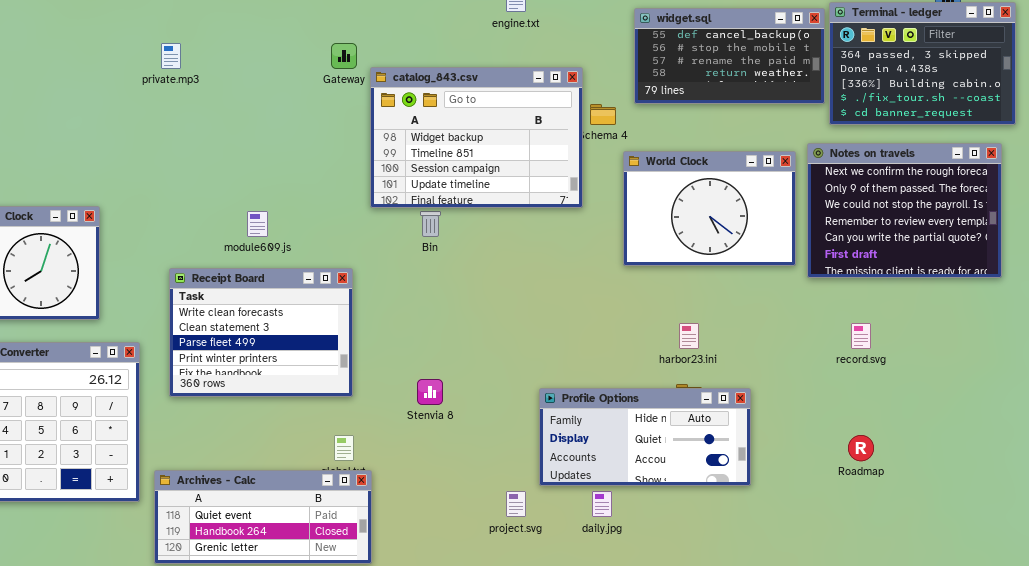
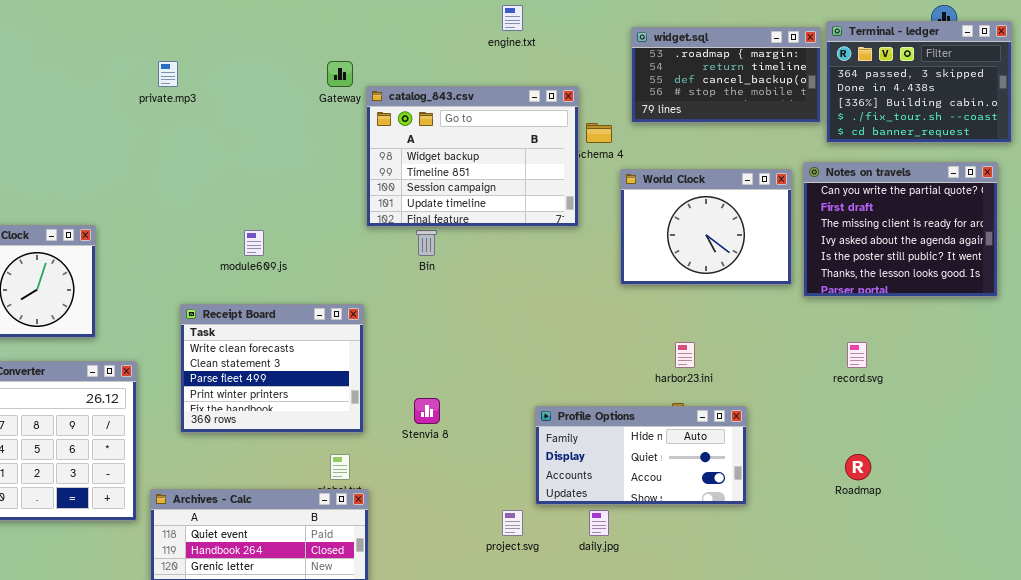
widget.sql: [634,8,825,104] -> [631,27,821,123], scrolled up 2 rows
Notes on travels: [807,143,1002,278] -> [803,162,998,297], scrolled down 4 rows
Receipt Board: [169,268,353,397] -> [180,304,364,433], moved

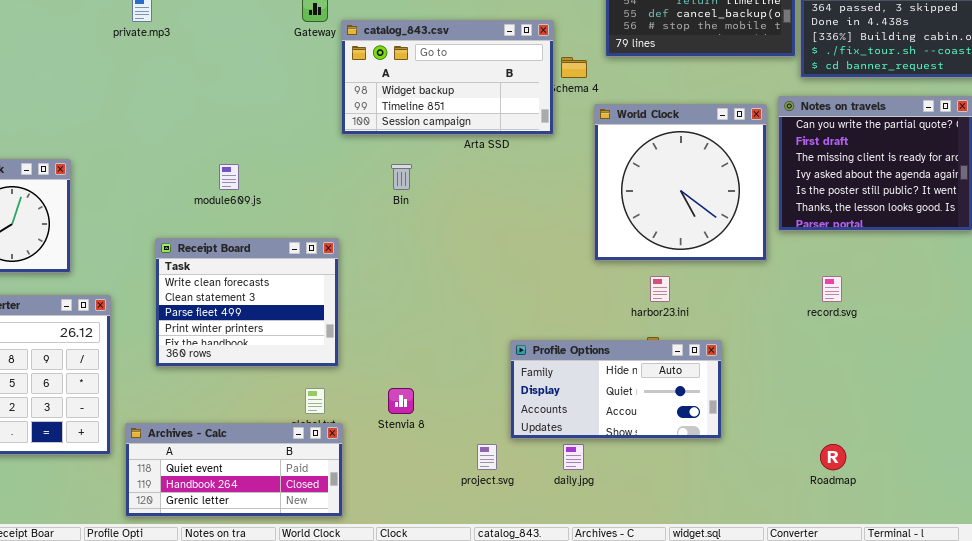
catalog_843.csv: [366,86,579,227] -> [341,20,554,135], resized
World Clock: [620,169,792,285] -> [594,104,767,261], resized
Stenvia 8: [414,398,440,424] -> [388,388,414,414], moved
Roadmap: [845,454,871,480] -> [820,444,846,470], moved

